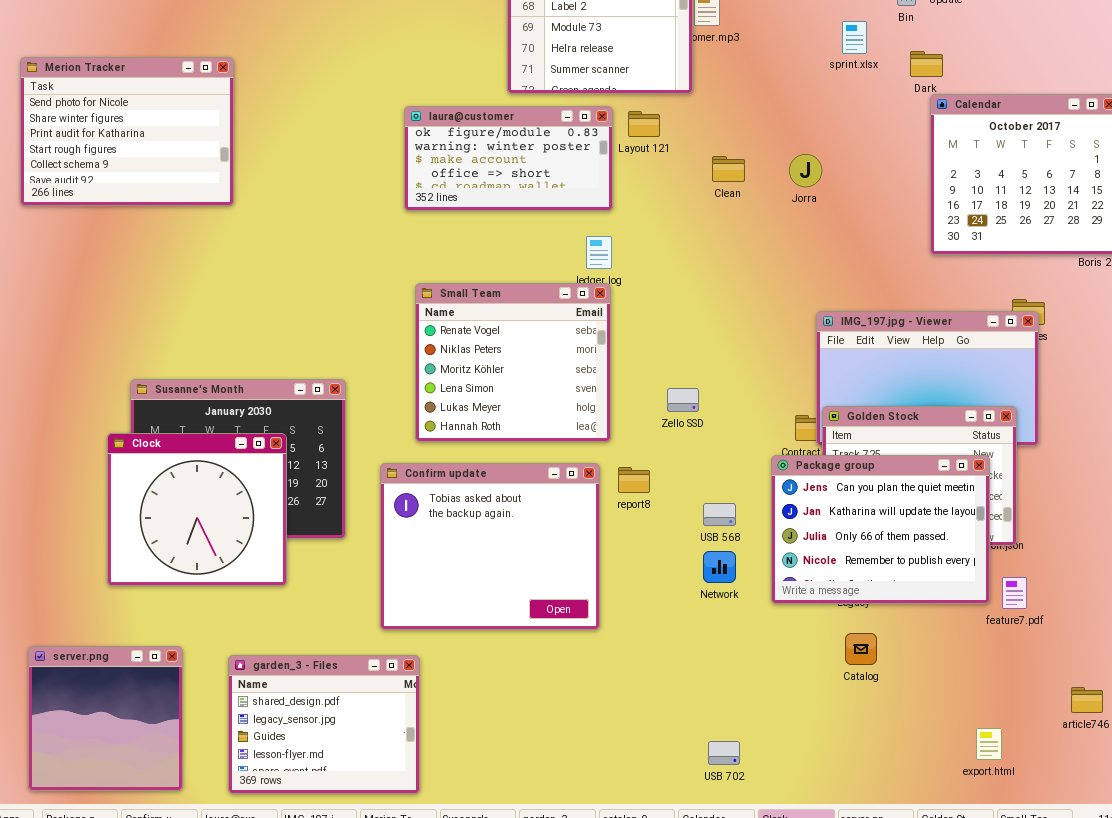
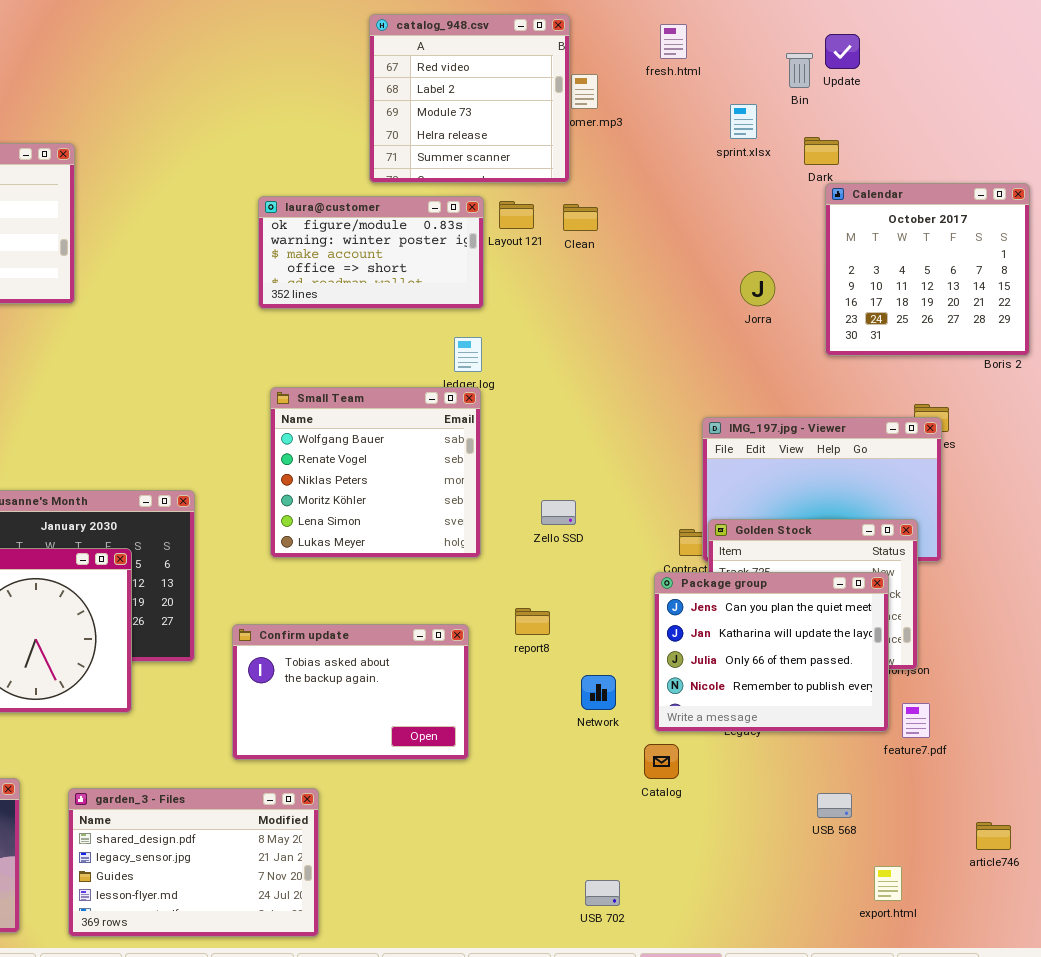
Jorra: [789,154,822,187] -> [740,271,775,306], moved
Clean: [712,156,745,182] -> [563,204,598,231], moved
Small Team: [415,283,611,442] -> [270,387,481,558], scrolled up 1 row
Confirm update: [380,463,600,630] -> [232,624,469,760], resized
report8: [618,467,650,493] -> [515,608,550,635], moved
USB 568: [703,503,736,526] -> [817,793,852,818], moved
Catalog: [845,633,877,665] -> [644,744,679,779], moved
garden_3 - Files: [228,655,420,794] -> [68,788,319,937], resized

